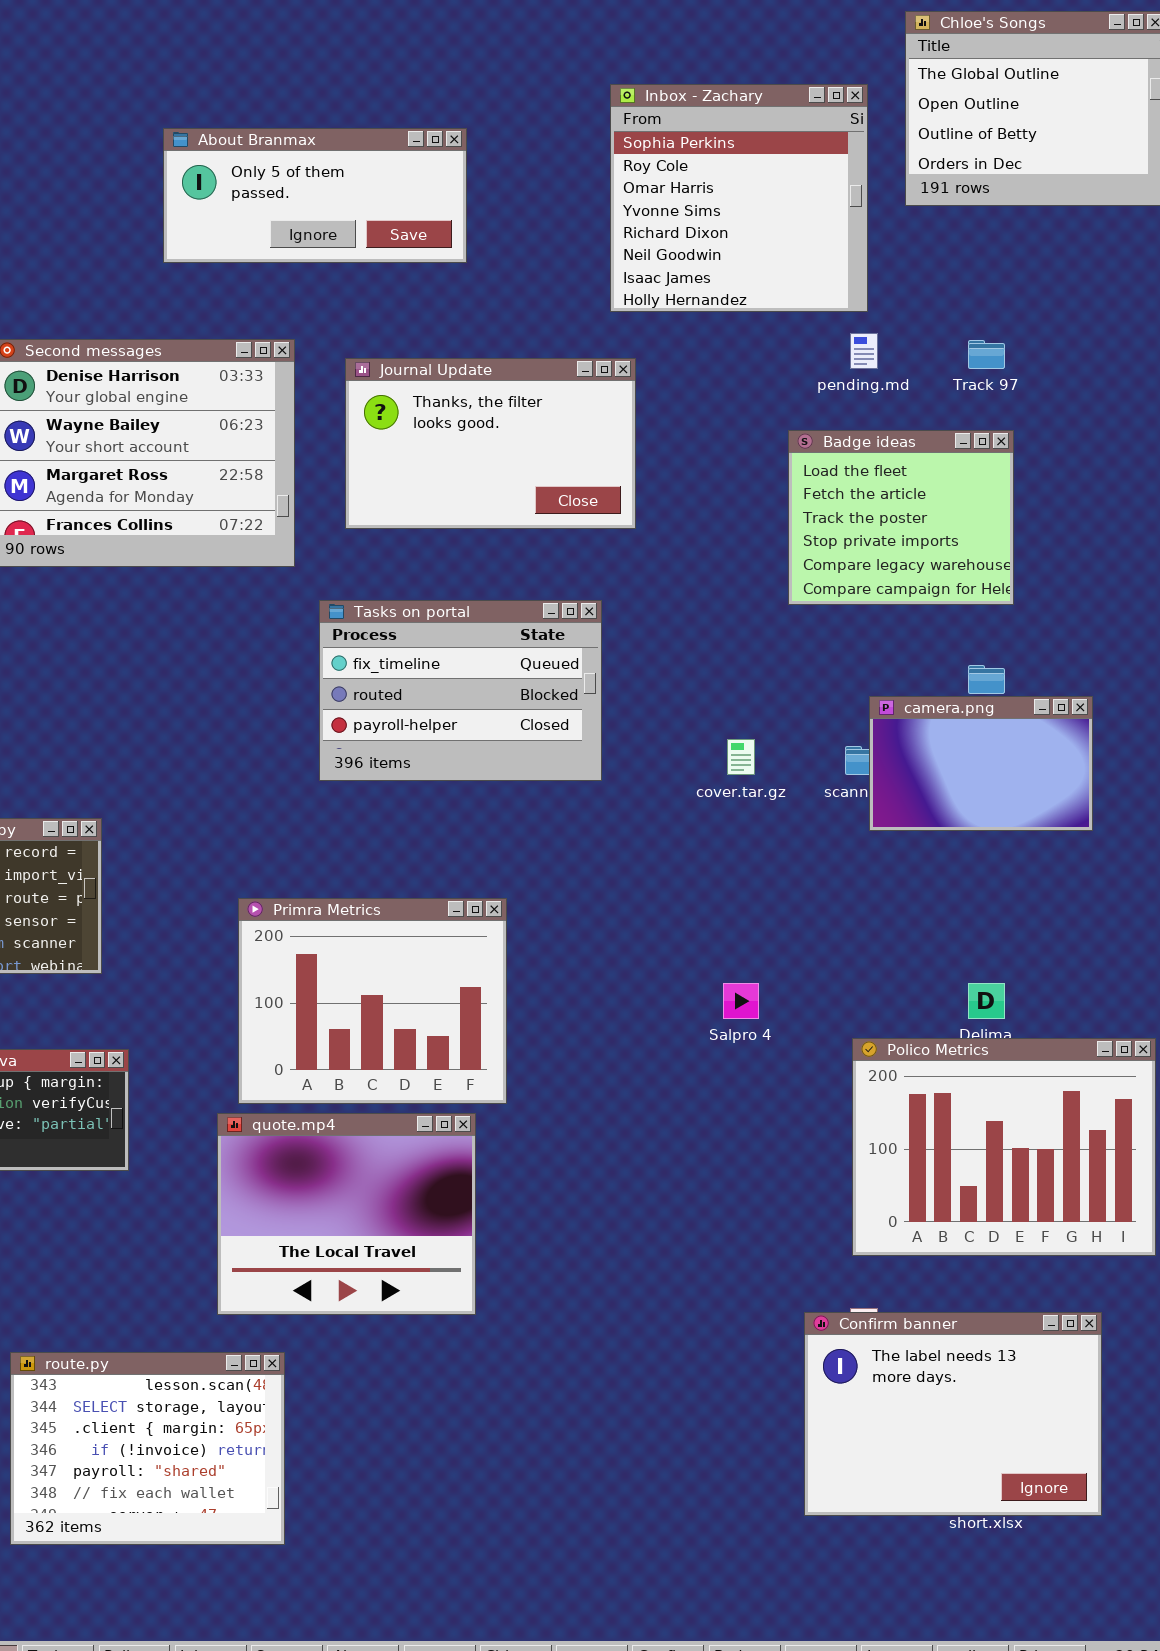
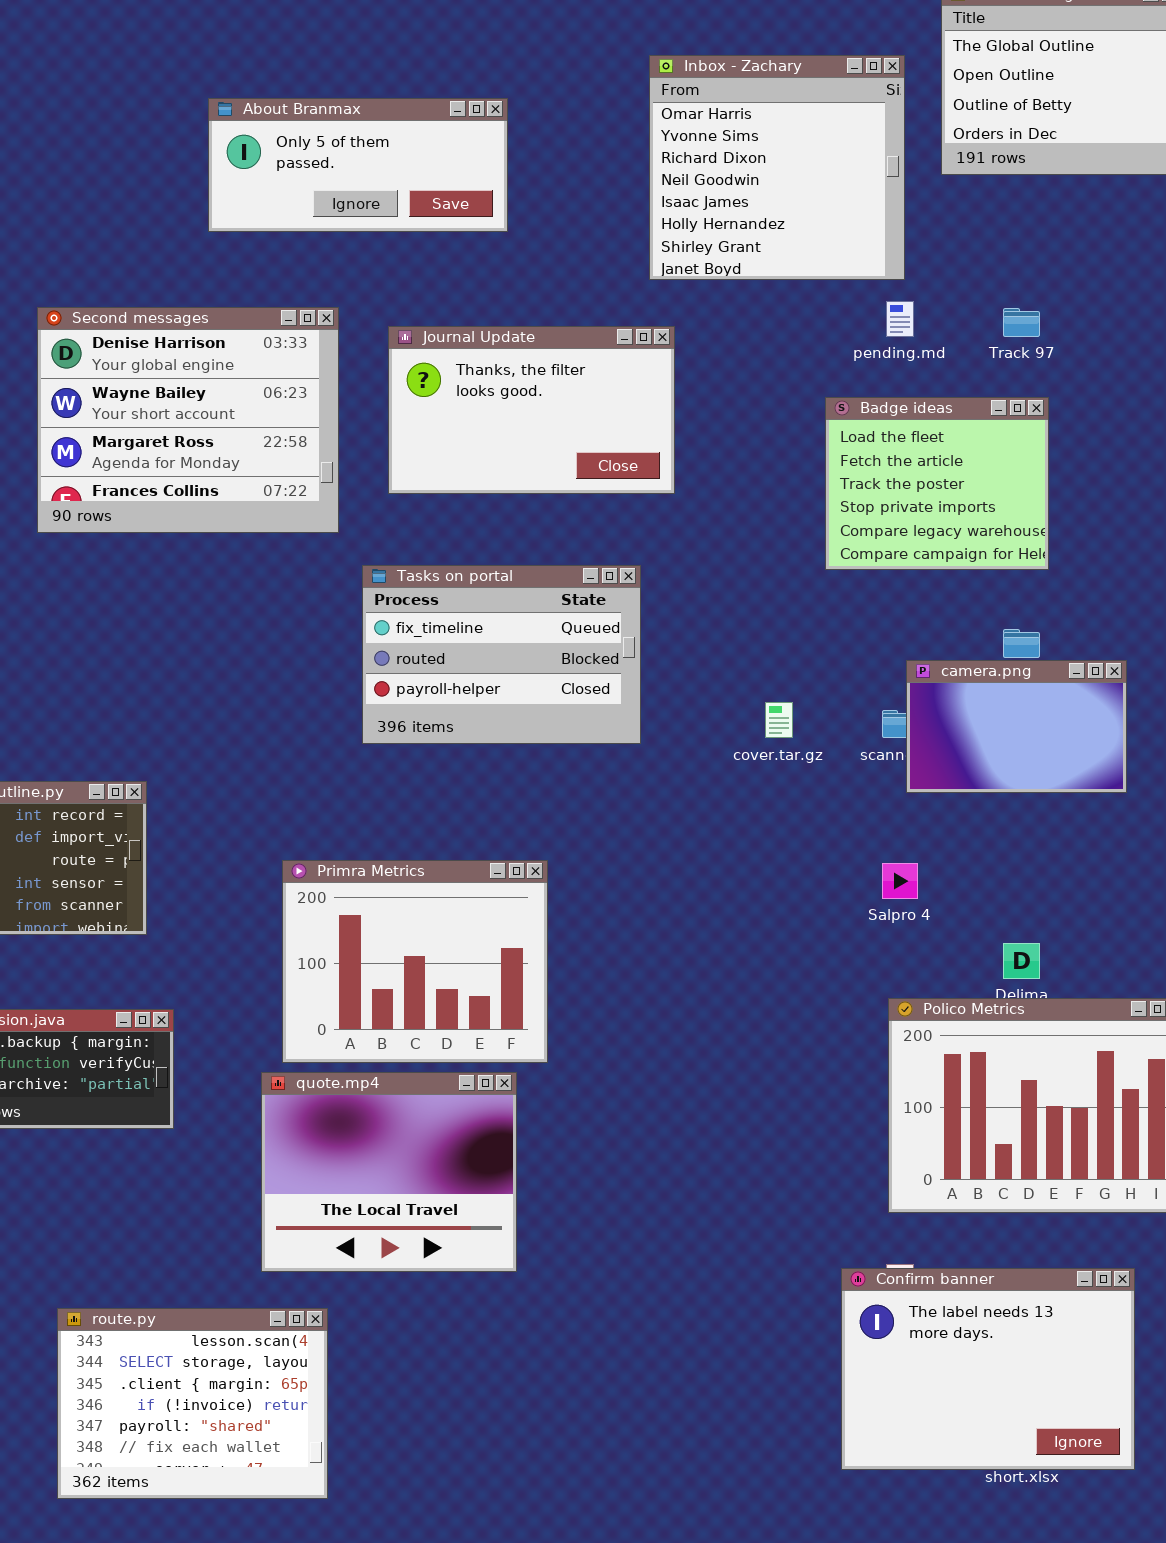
Inbox - Zachary: [610,84,868,312] -> [649,55,905,280], scrolled down 2 rows
Salpro 4: [723,983,759,1019] -> [882,863,918,899], moved

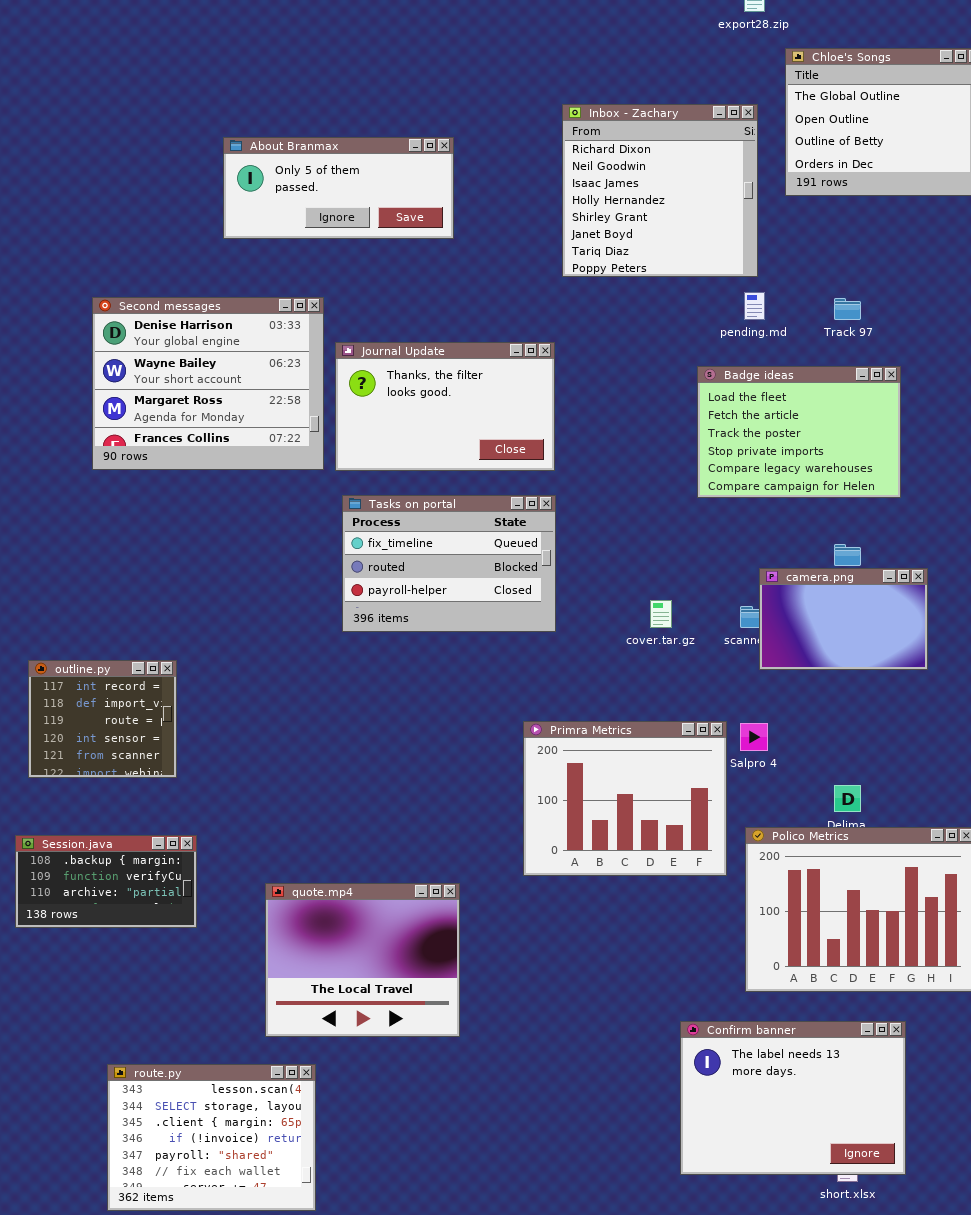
Inbox - Zachary: [649,55,905,280] -> [562,104,758,277], scrolled down 2 rows
Journal Update: [388,326,675,494] -> [335,342,555,471], moved
Badge ideas: [825,397,1049,570] -> [697,366,901,498], resized
Primra Metrics: [282,860,548,1063] -> [523,721,727,876], moved
Confirm banner: [841,1268,1135,1470] -> [680,1021,906,1175], moved

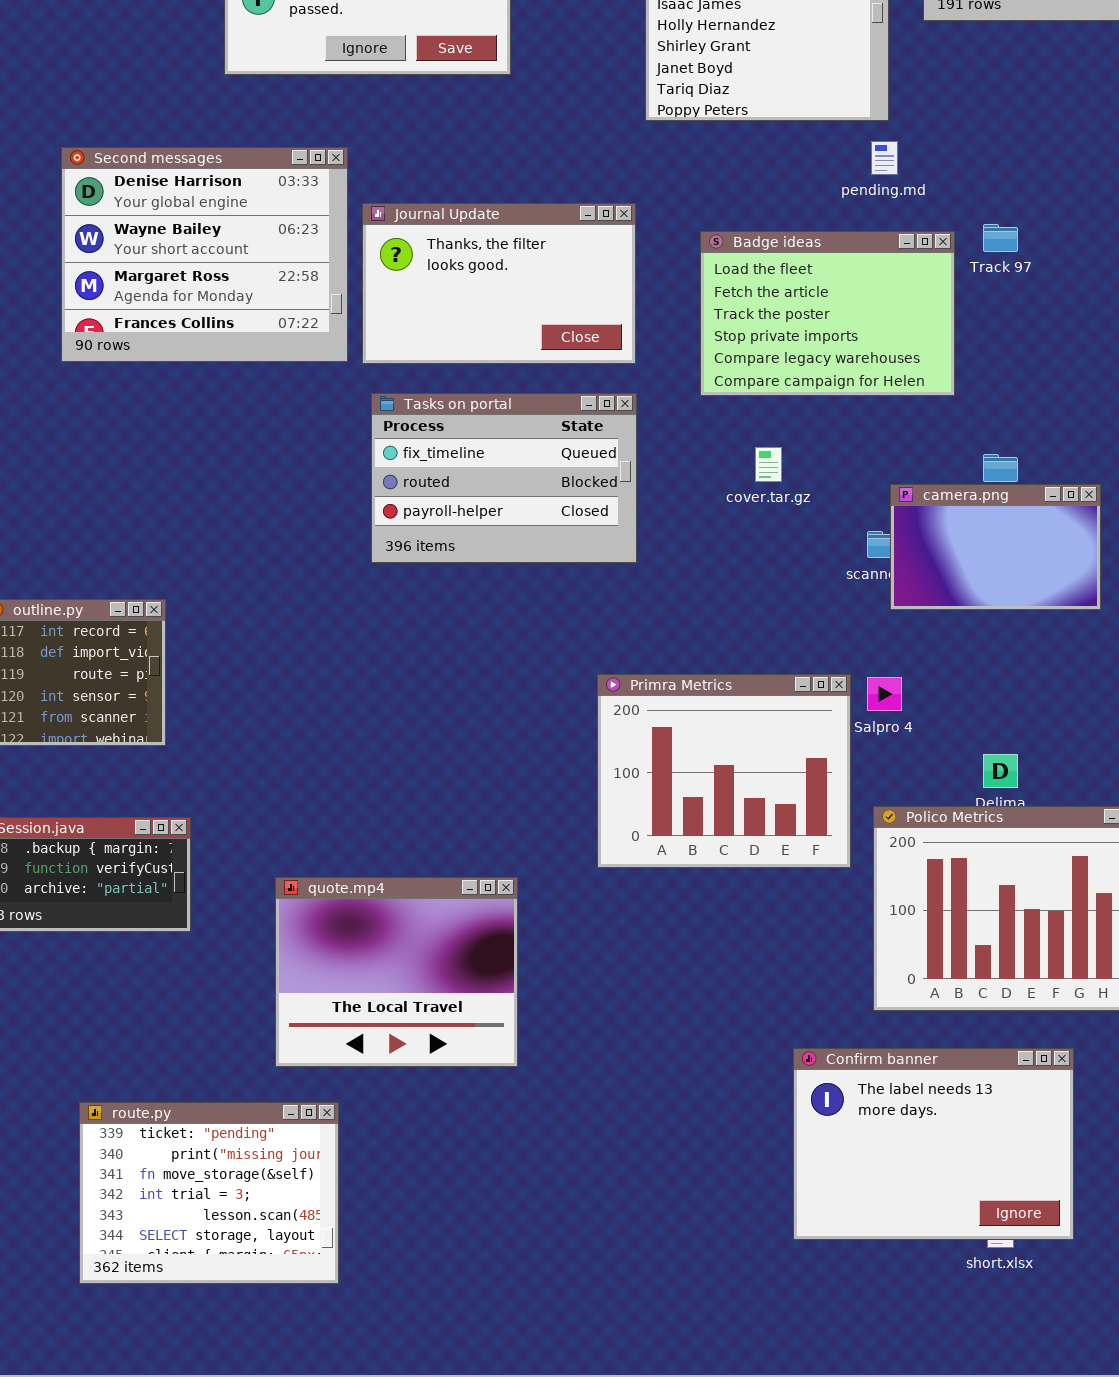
Track 97: [834,298,861,320] -> [983,224,1018,252], moved
Badge ideas: [697,366,901,498] -> [700,231,955,396], moved
cover.tar.gz: [650,600,672,628] -> [755,447,782,482], moved
route.py: [107,1064,316,1211] -> [79,1102,339,1284], scrolled up 4 rows

